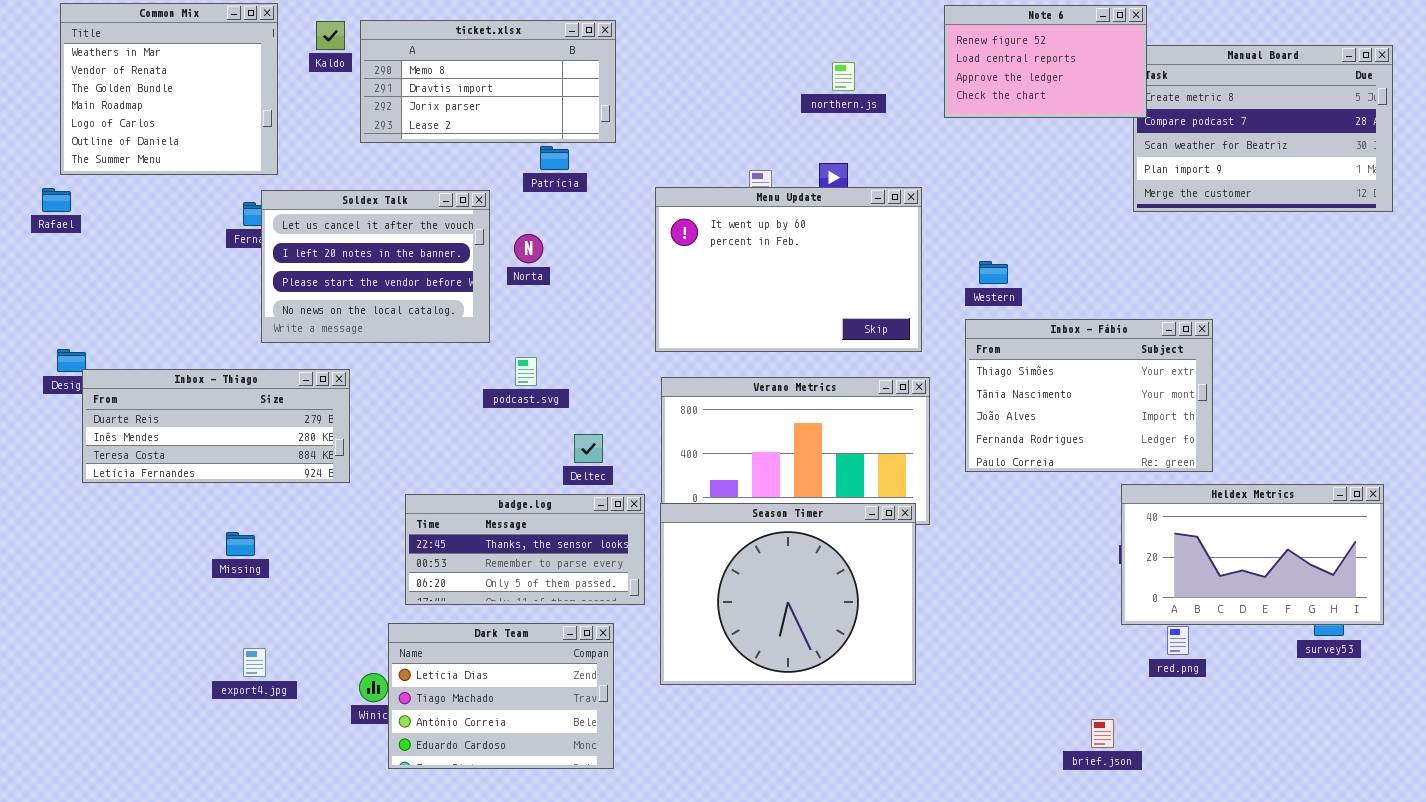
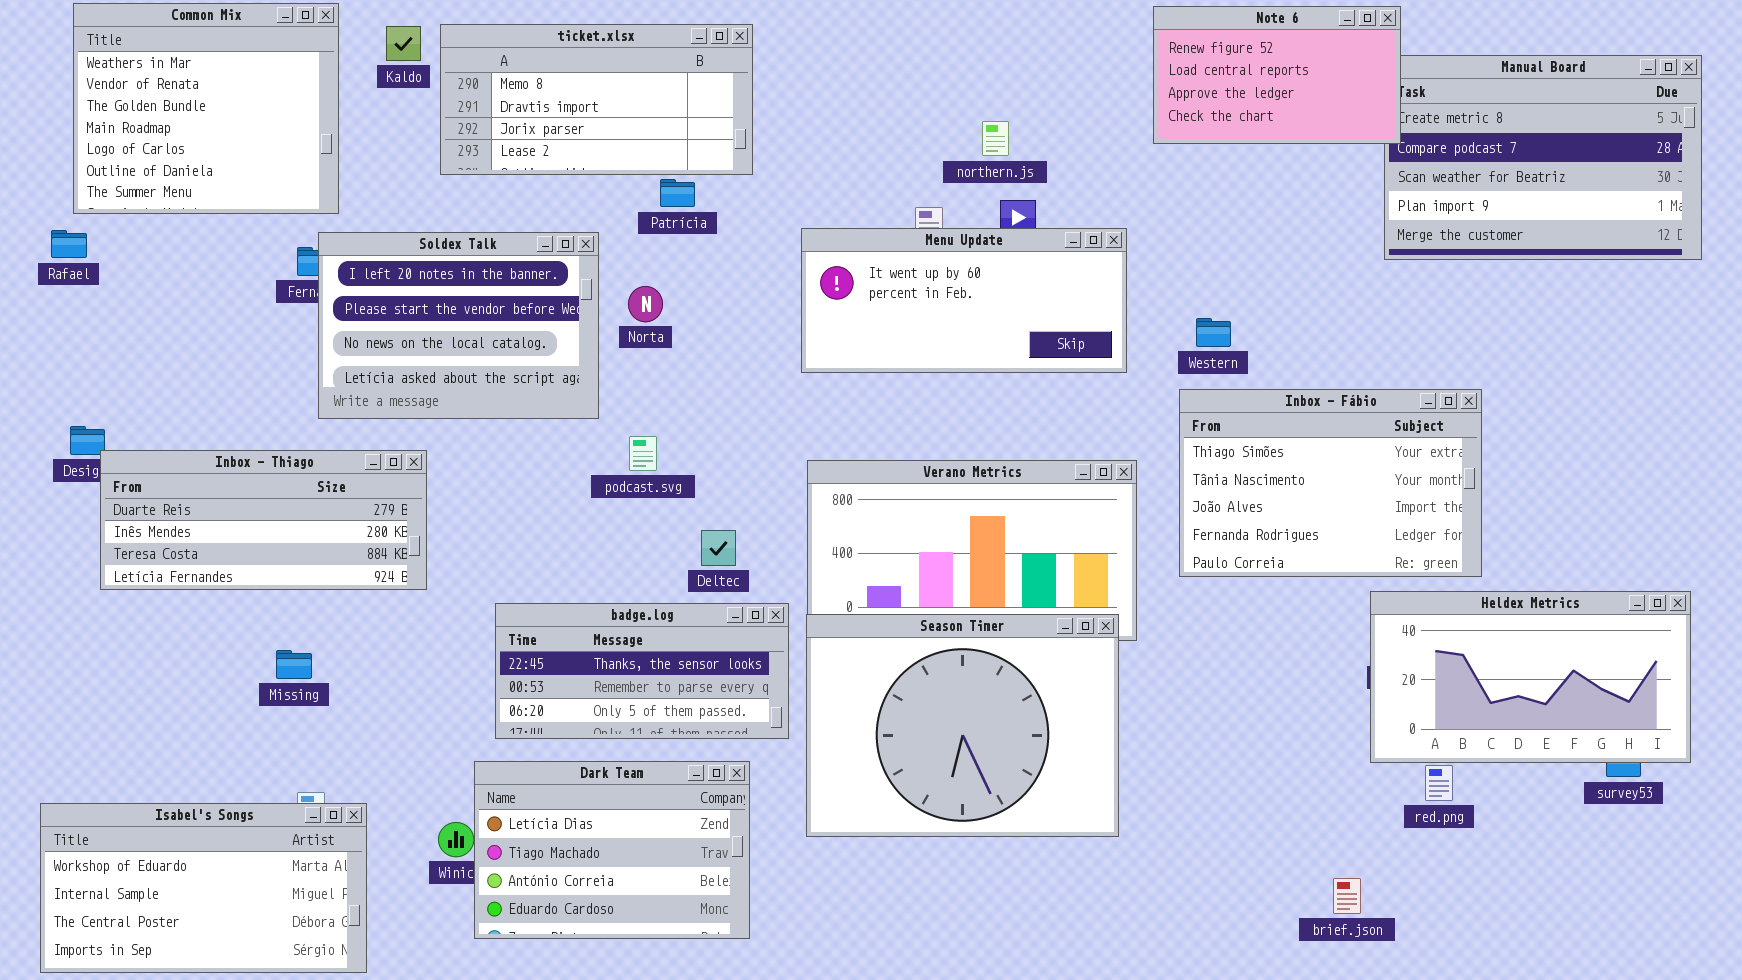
northern.js: [832,62,855,91] -> [982,121,1009,156], moved
Menu Update: [655,187,922,352] -> [801,228,1127,373], resized
Soldex Talk: [261,190,490,343] -> [318,232,599,419], scrolled down 1 row
Isabel's Songs: none -> [40,803,367,973], opened

